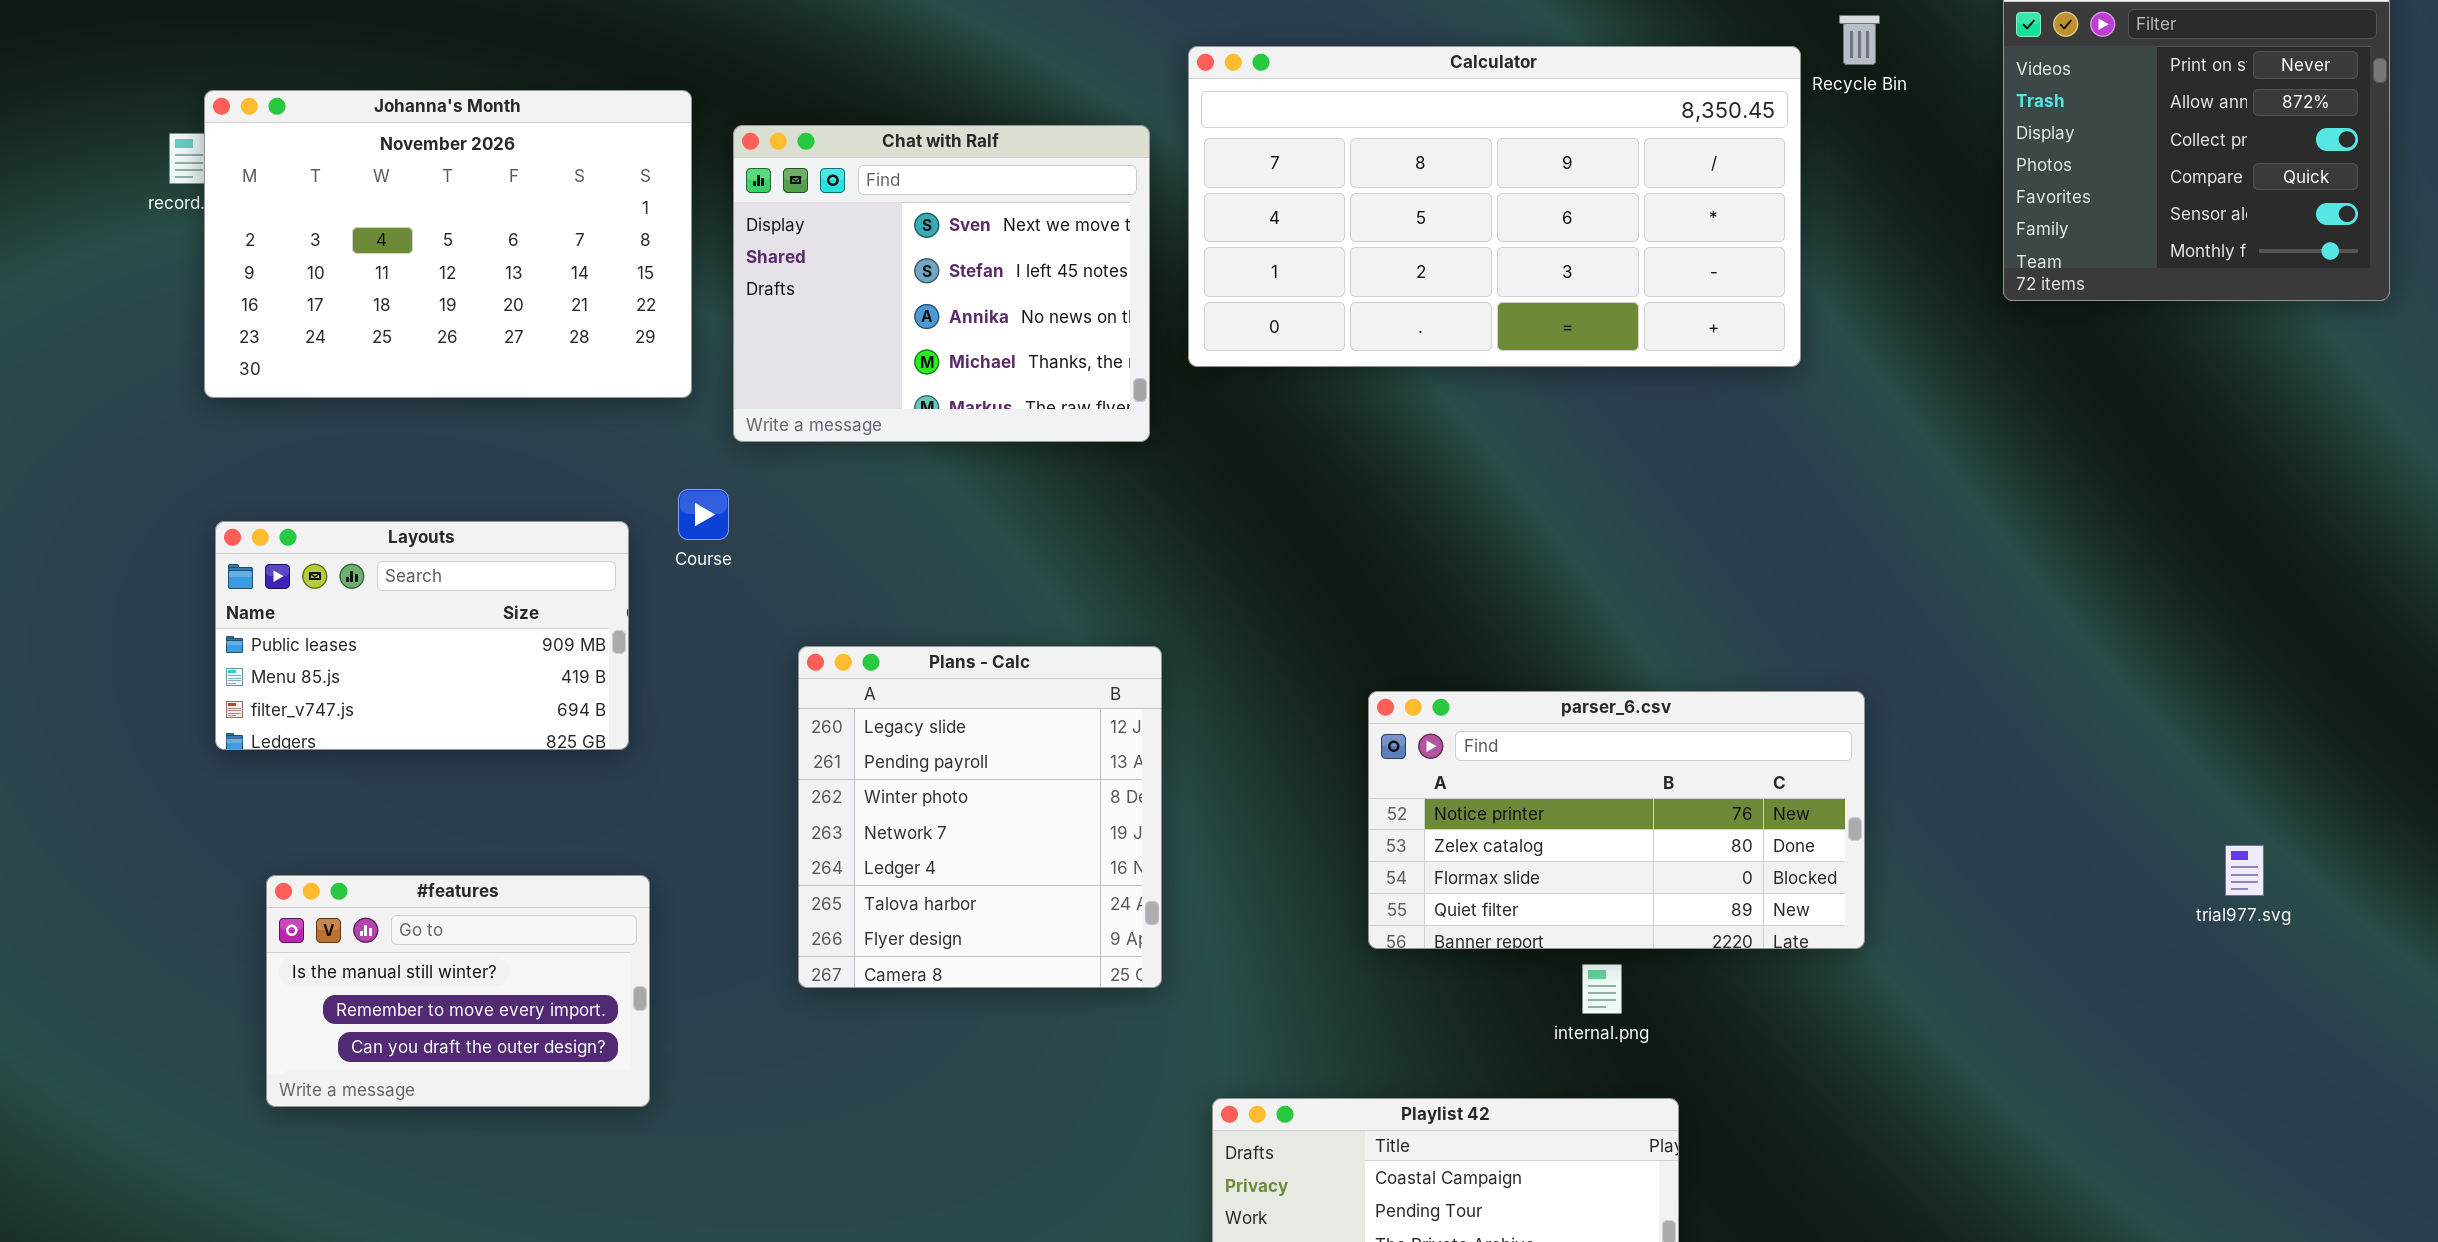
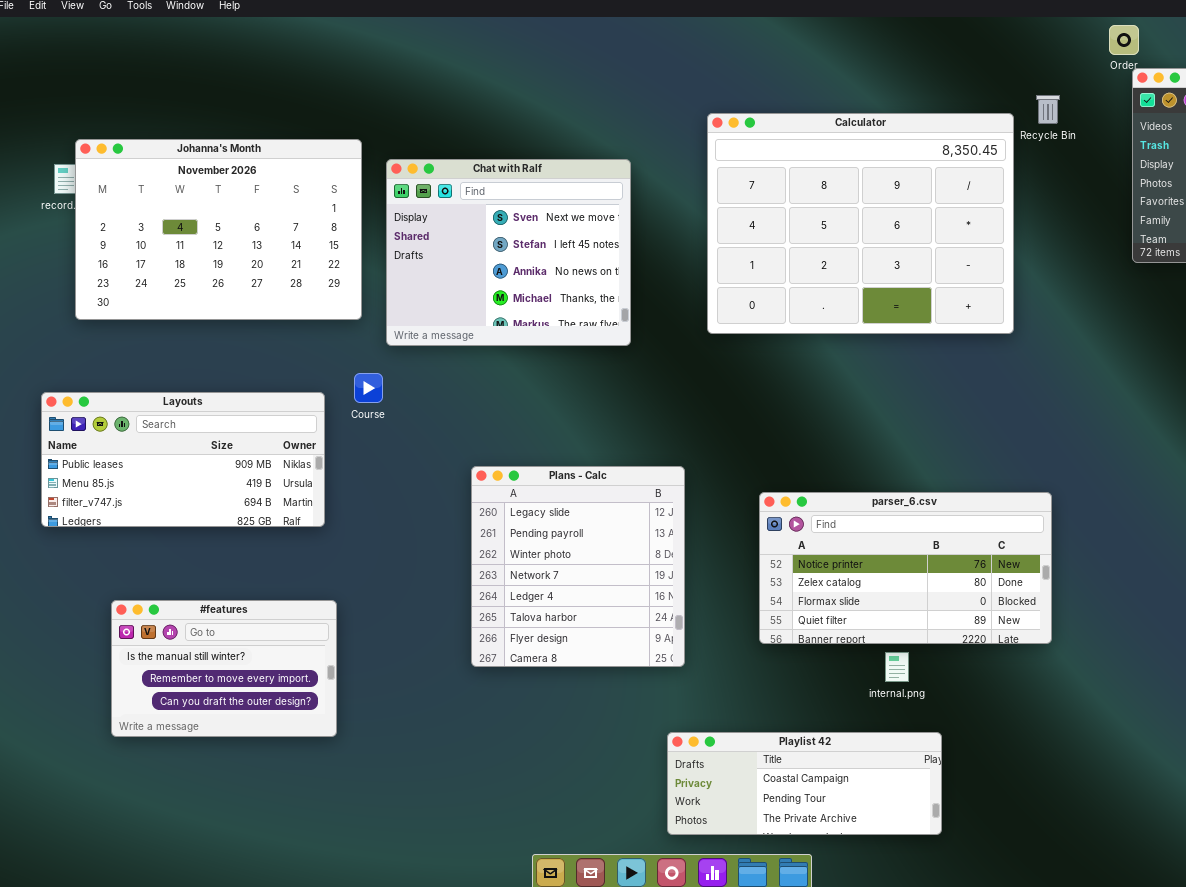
Calculator: [1188,46,1801,367] -> [707,113,1014,334], resized
Layouts: [215,521,629,750] -> [41,392,325,527], resized
Plans - Calc: [798,646,1162,988] -> [471,466,685,667], moved

